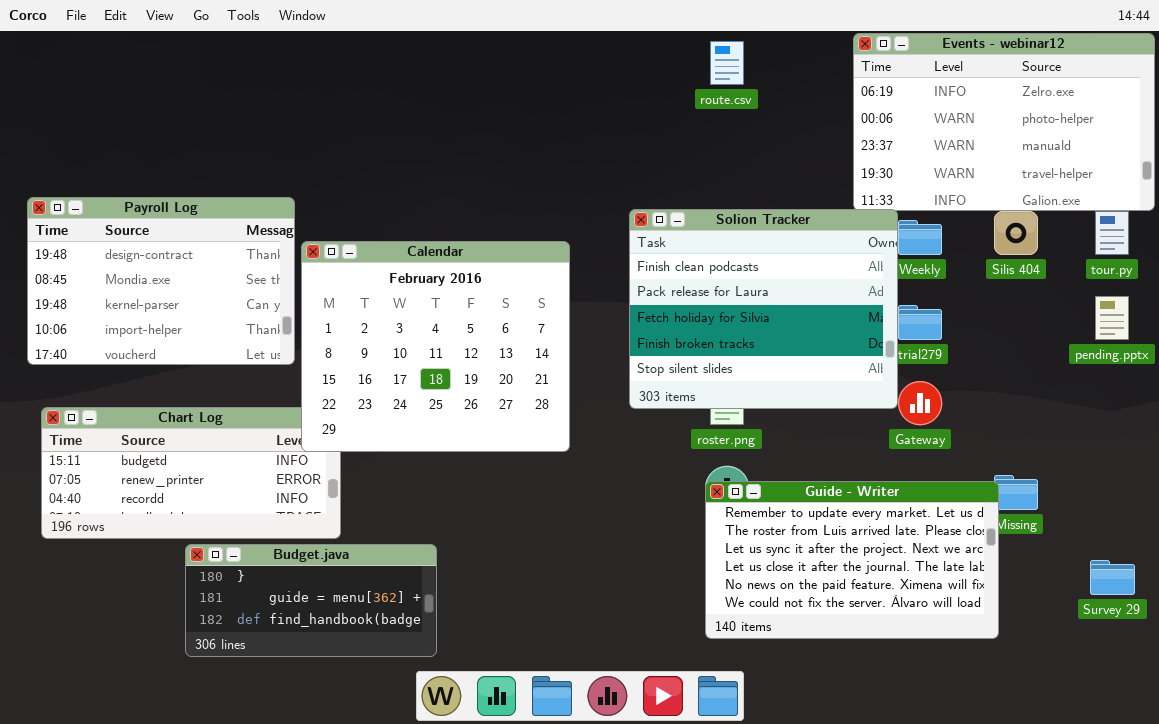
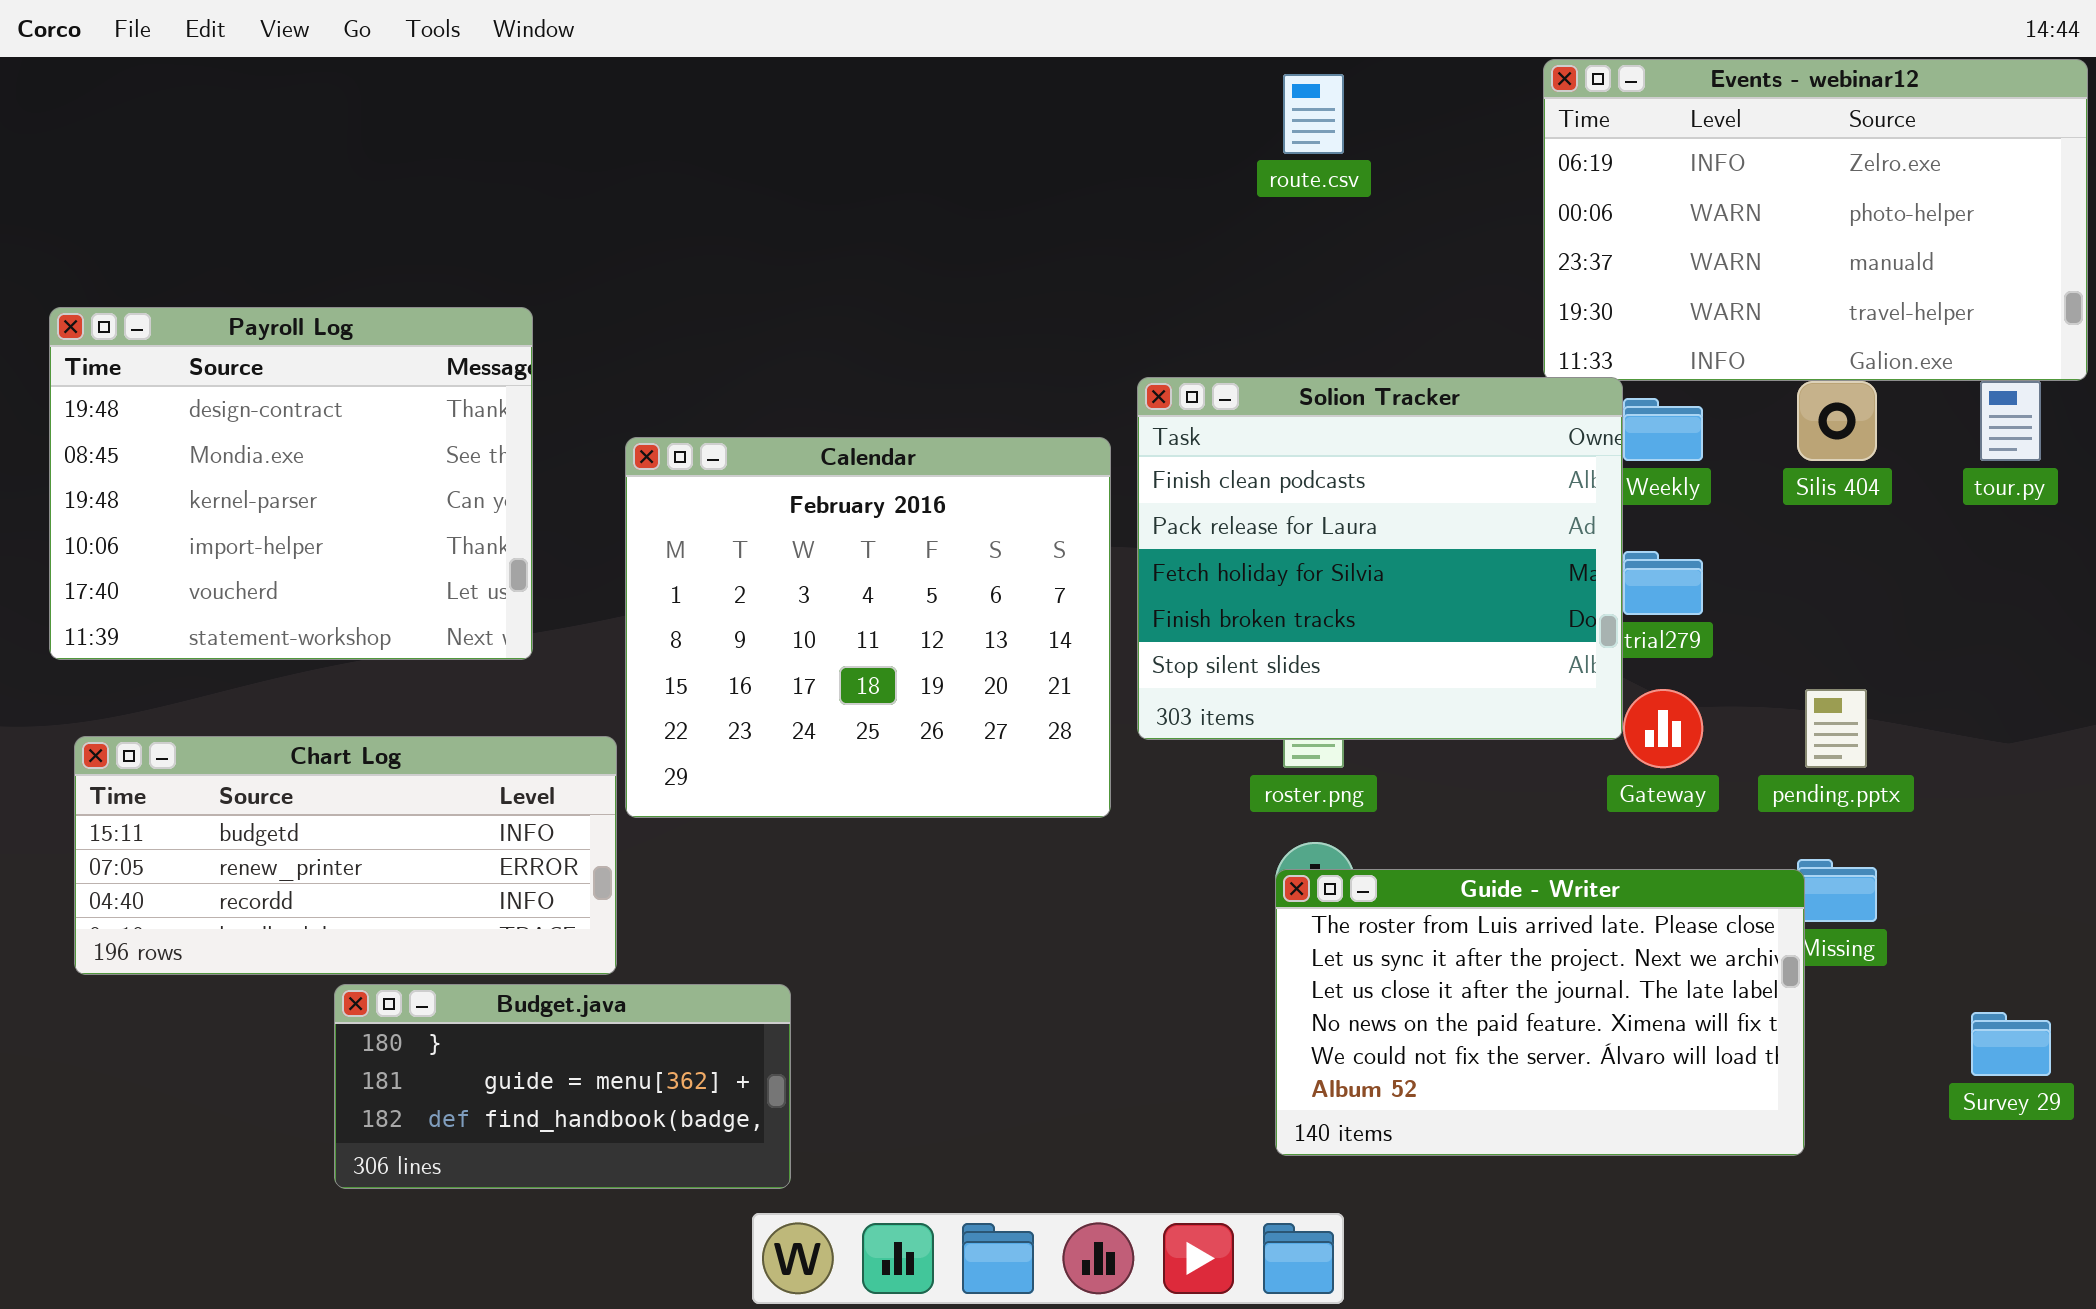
Payroll Log: [27,197,295,365] -> [49,307,533,660], resized
Calendar: [301,241,570,452] -> [625,437,1111,818], moved
pending.pptx: [1095,296,1129,340] -> [1805,689,1867,768], moved
Guide - Writer: [705,481,999,639] -> [1275,869,1805,1156], scrolled down 1 row

